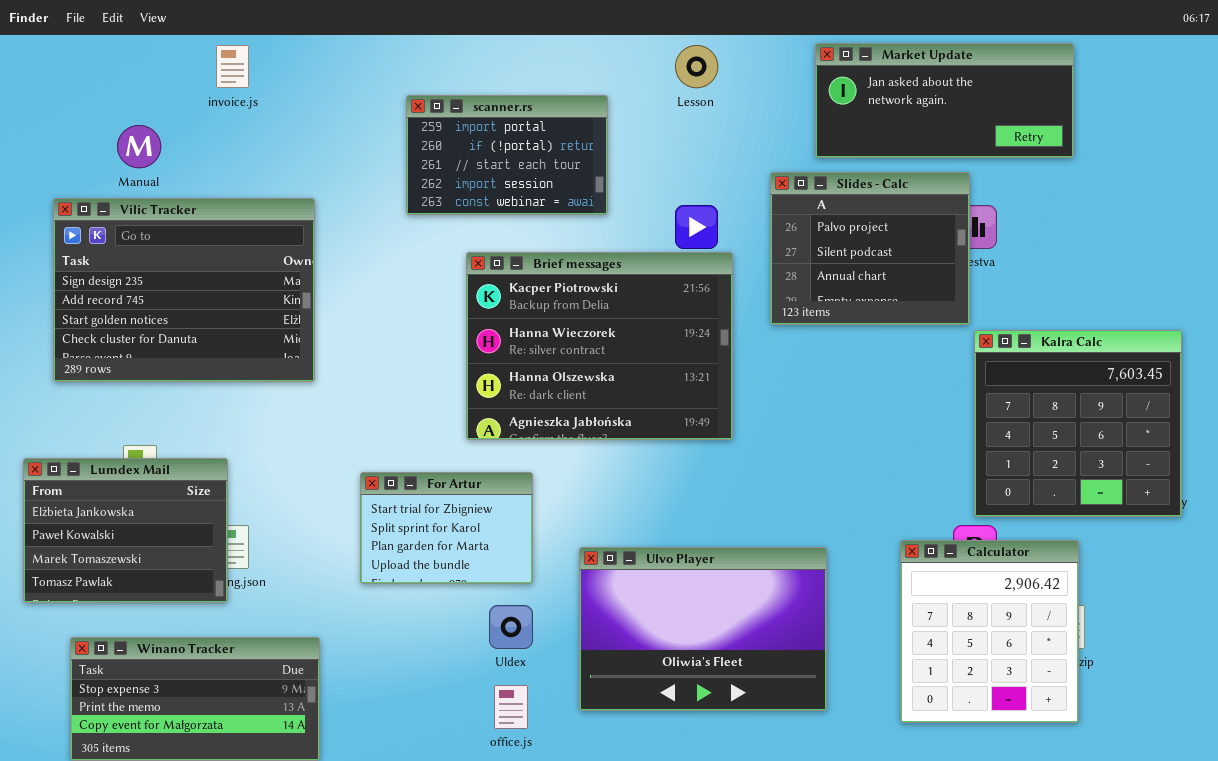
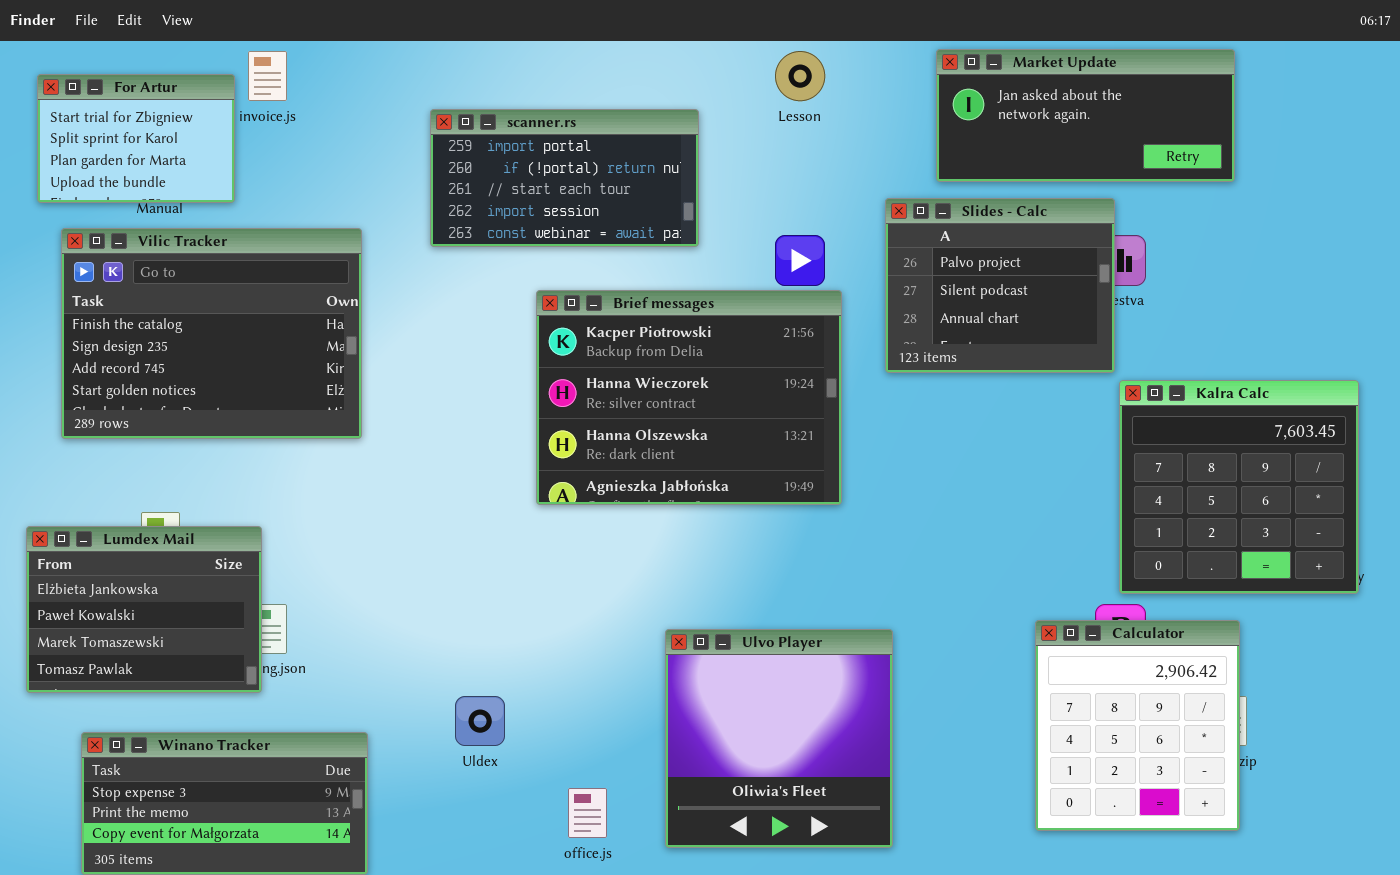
scanner.rs: [406,95,608,215] -> [430,109,699,247], resized
Vilic Tracker: [53,198,315,382] -> [61,228,362,439], scrolled up 1 row
For Artur: [360,472,533,584] -> [37,74,235,203], moved
Ulvo Player: [579,547,827,711] -> [665,629,893,848], resized
Uldex: [489,605,533,649] -> [455,696,505,746], moved

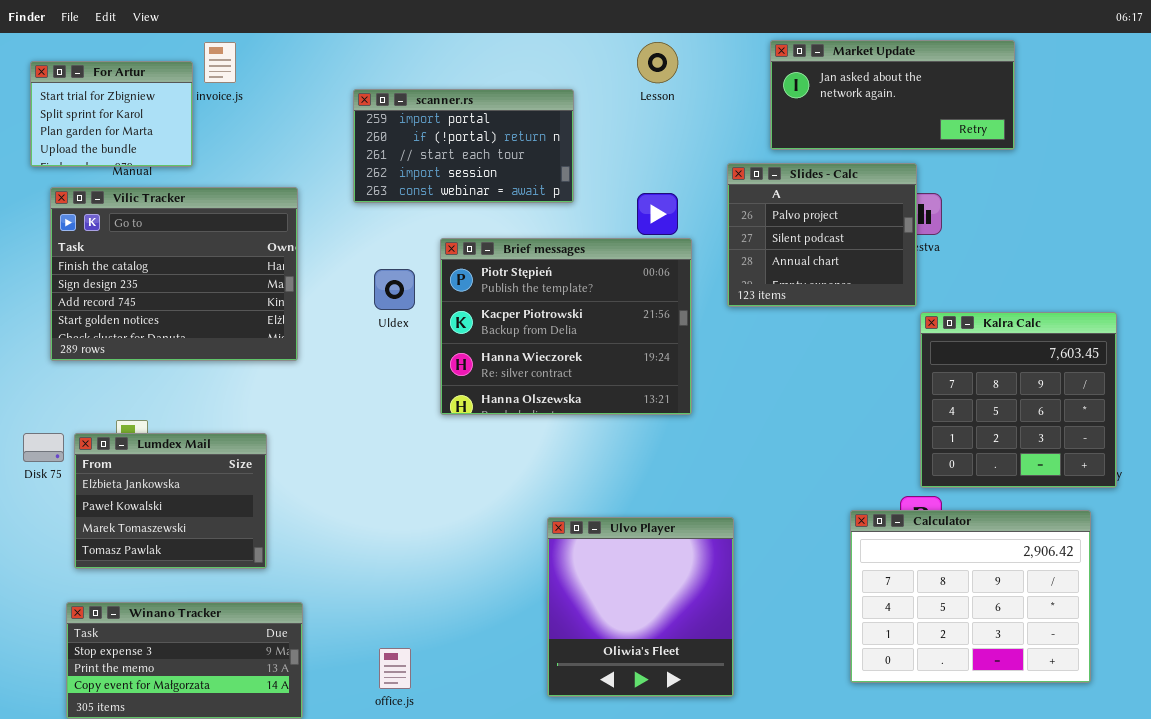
Brief messages: [536,290,842,505] -> [440,238,692,415], scrolled up 1 row
Lumdex Mail: [26,526,262,693] -> [74,433,267,569], moved
Calculator: [1035,620,1240,831] -> [850,510,1091,683], resized
Uldex: [455,696,505,746] -> [374,269,415,310], moved
office.js: [568,788,607,838] -> [379,648,411,689], moved

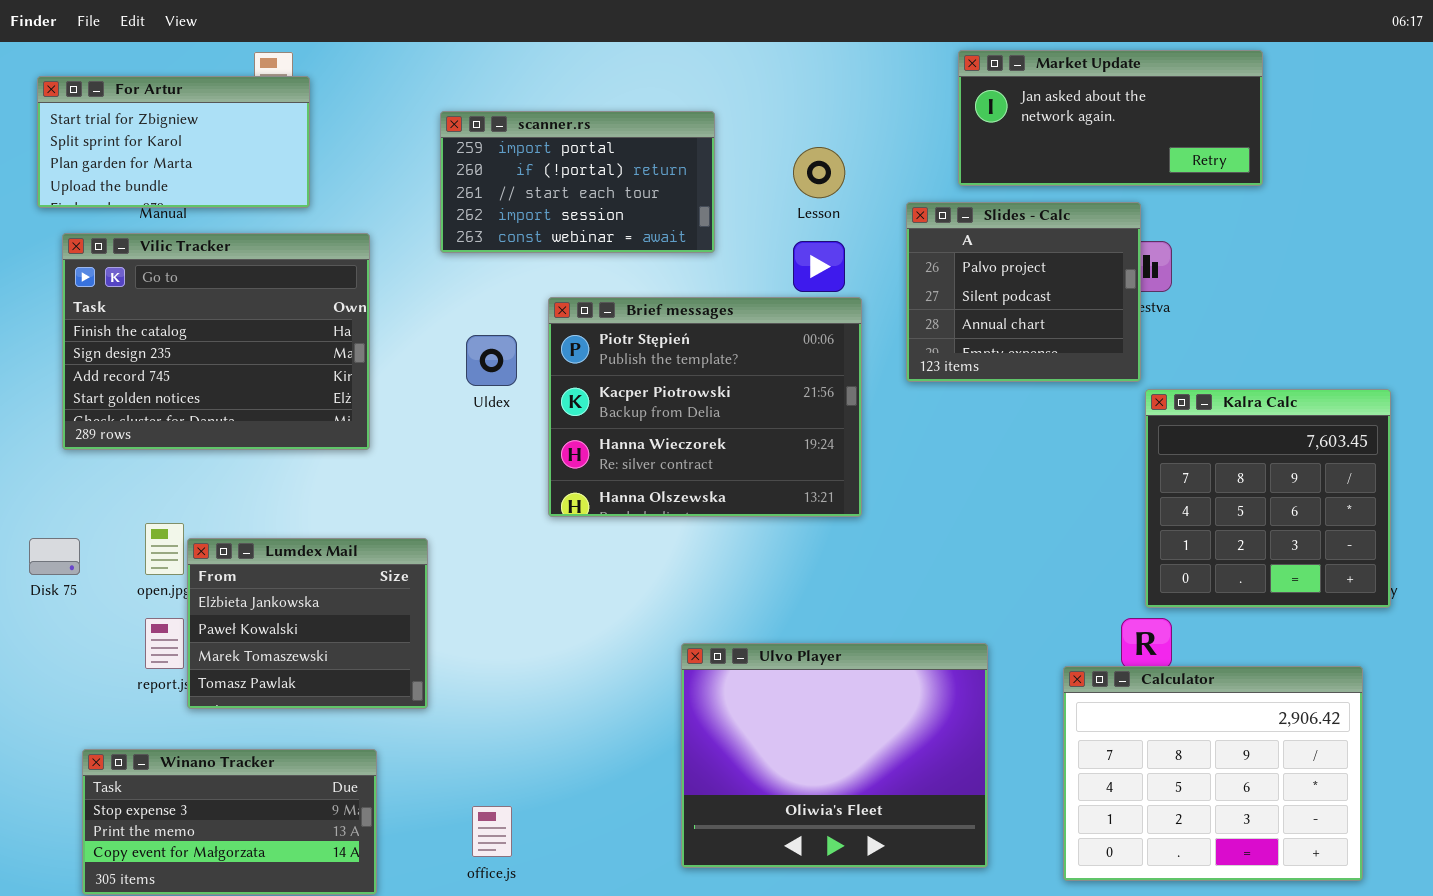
Lesson: [637,42,678,83] -> [793,147,845,198], moved
For Artur: [30,61,193,167] -> [37,76,310,208], resized
Lumdex Mail: [74,433,267,569] -> [187,538,428,709], moved
Calculator: [850,510,1091,683] -> [1063,666,1363,881], moved
Ulvo Player: [547,517,734,697] -> [681,643,988,868], resized

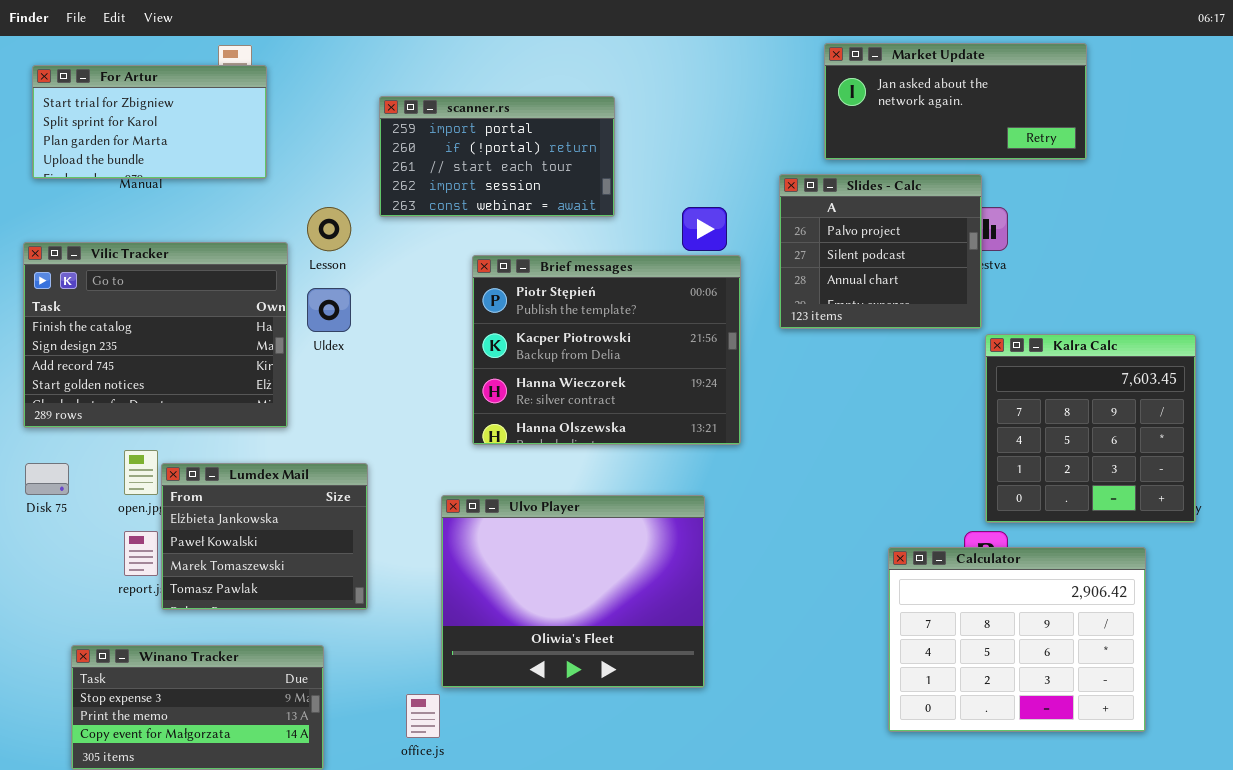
Lesson: [793,147,845,198] -> [307,207,351,251], moved
Vilic Tracker: [62,233,370,450] -> [23,242,288,428], moved
Uldex: [466,335,517,386] -> [307,288,351,332], moved
Ulvo Player: [681,643,988,868] -> [441,495,705,688], moved
Calculator: [1063,666,1363,881] -> [888,547,1146,732], moved

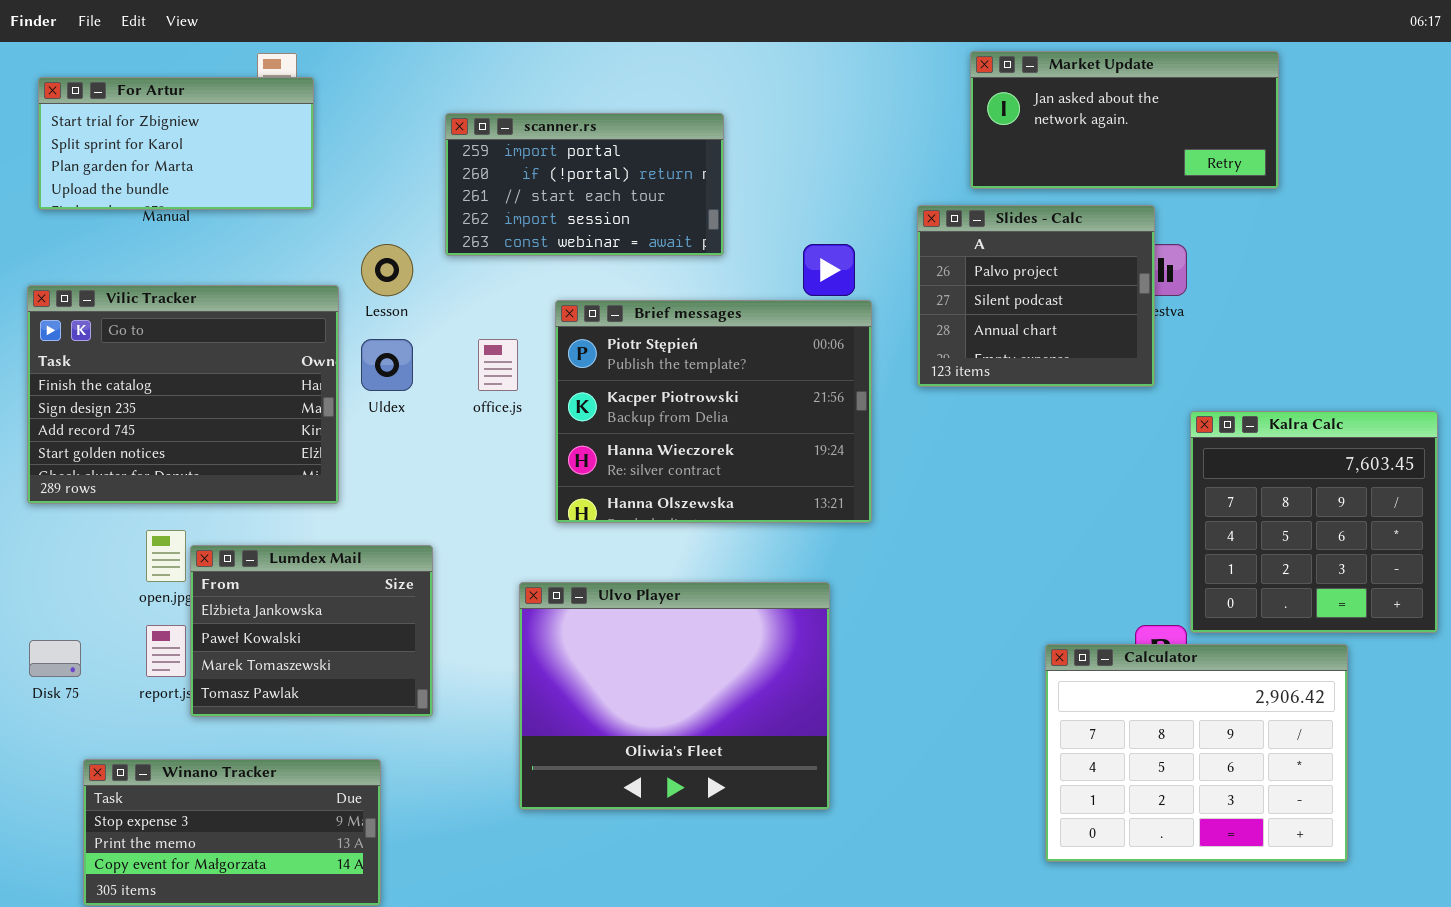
Kalra Calc: [985,334,1196,523] -> [1190,411,1438,633], moved
Disk 75: [25,463,69,495] -> [29,640,81,677], moved
office.js: [406,694,440,738] -> [478,339,518,391], moved

